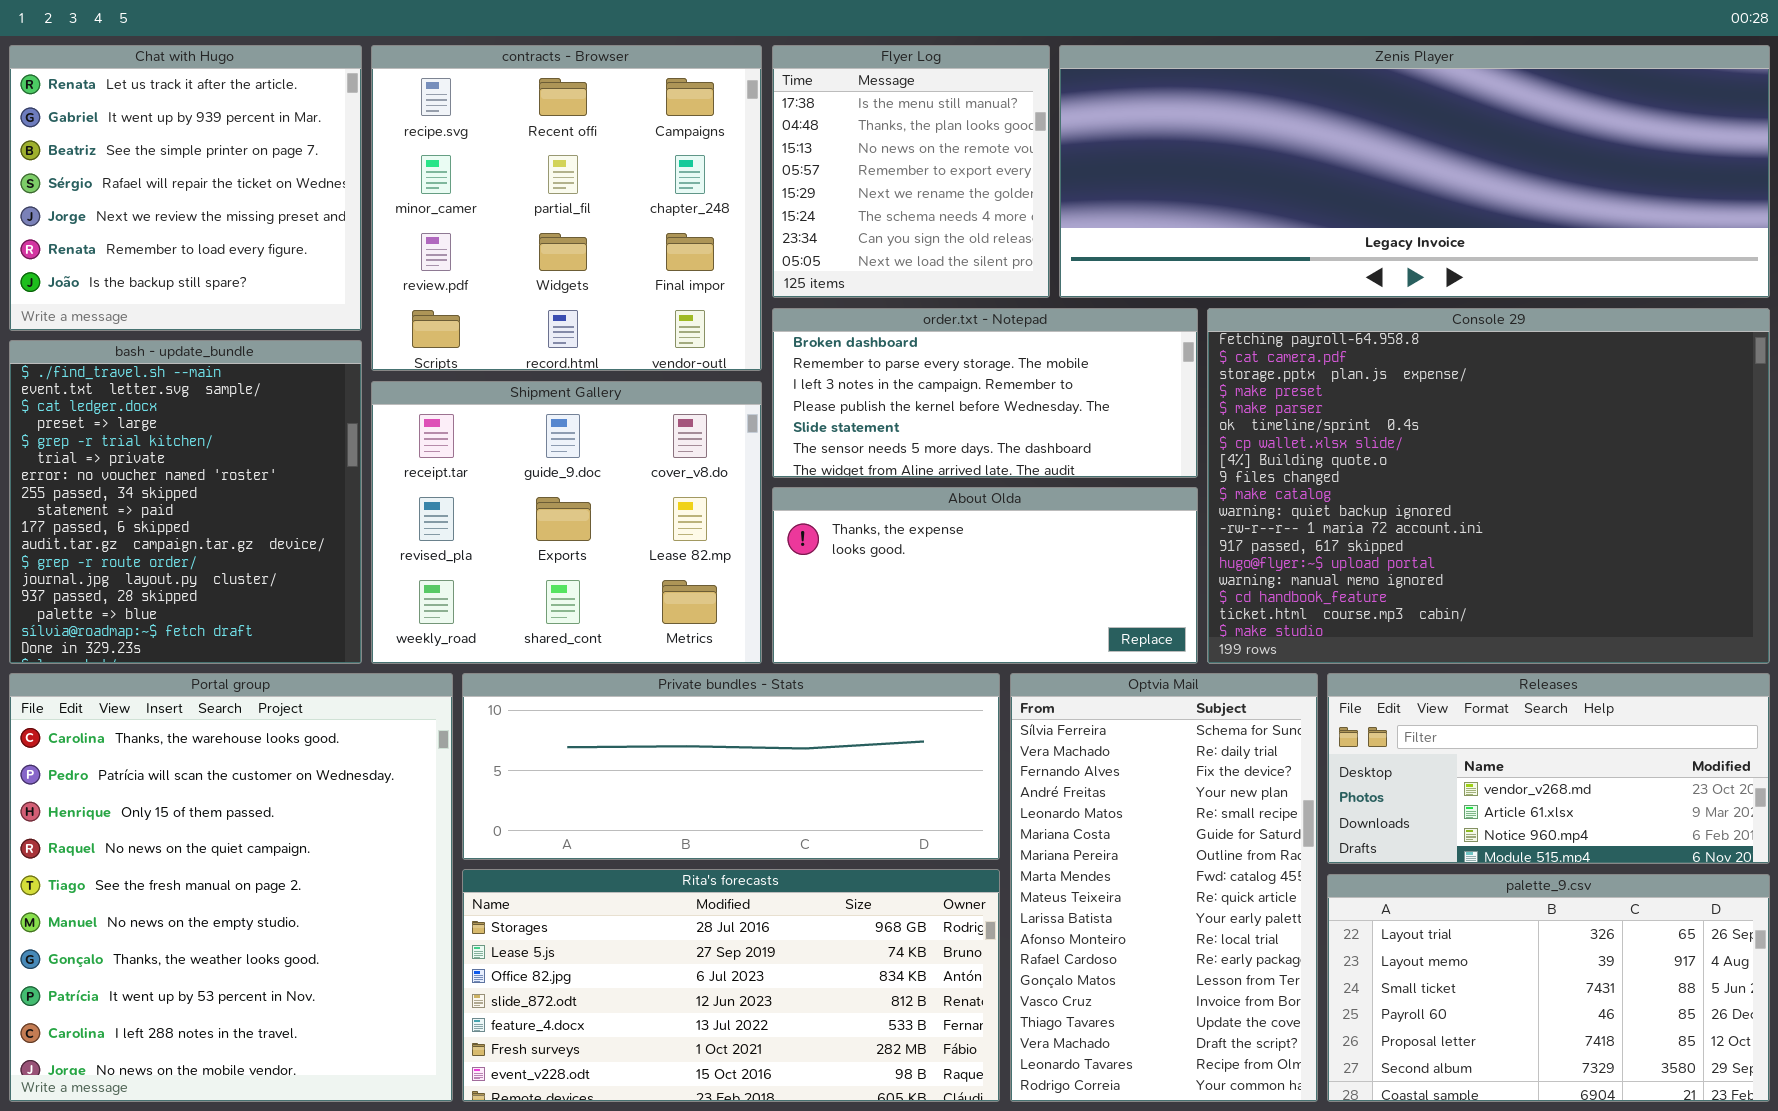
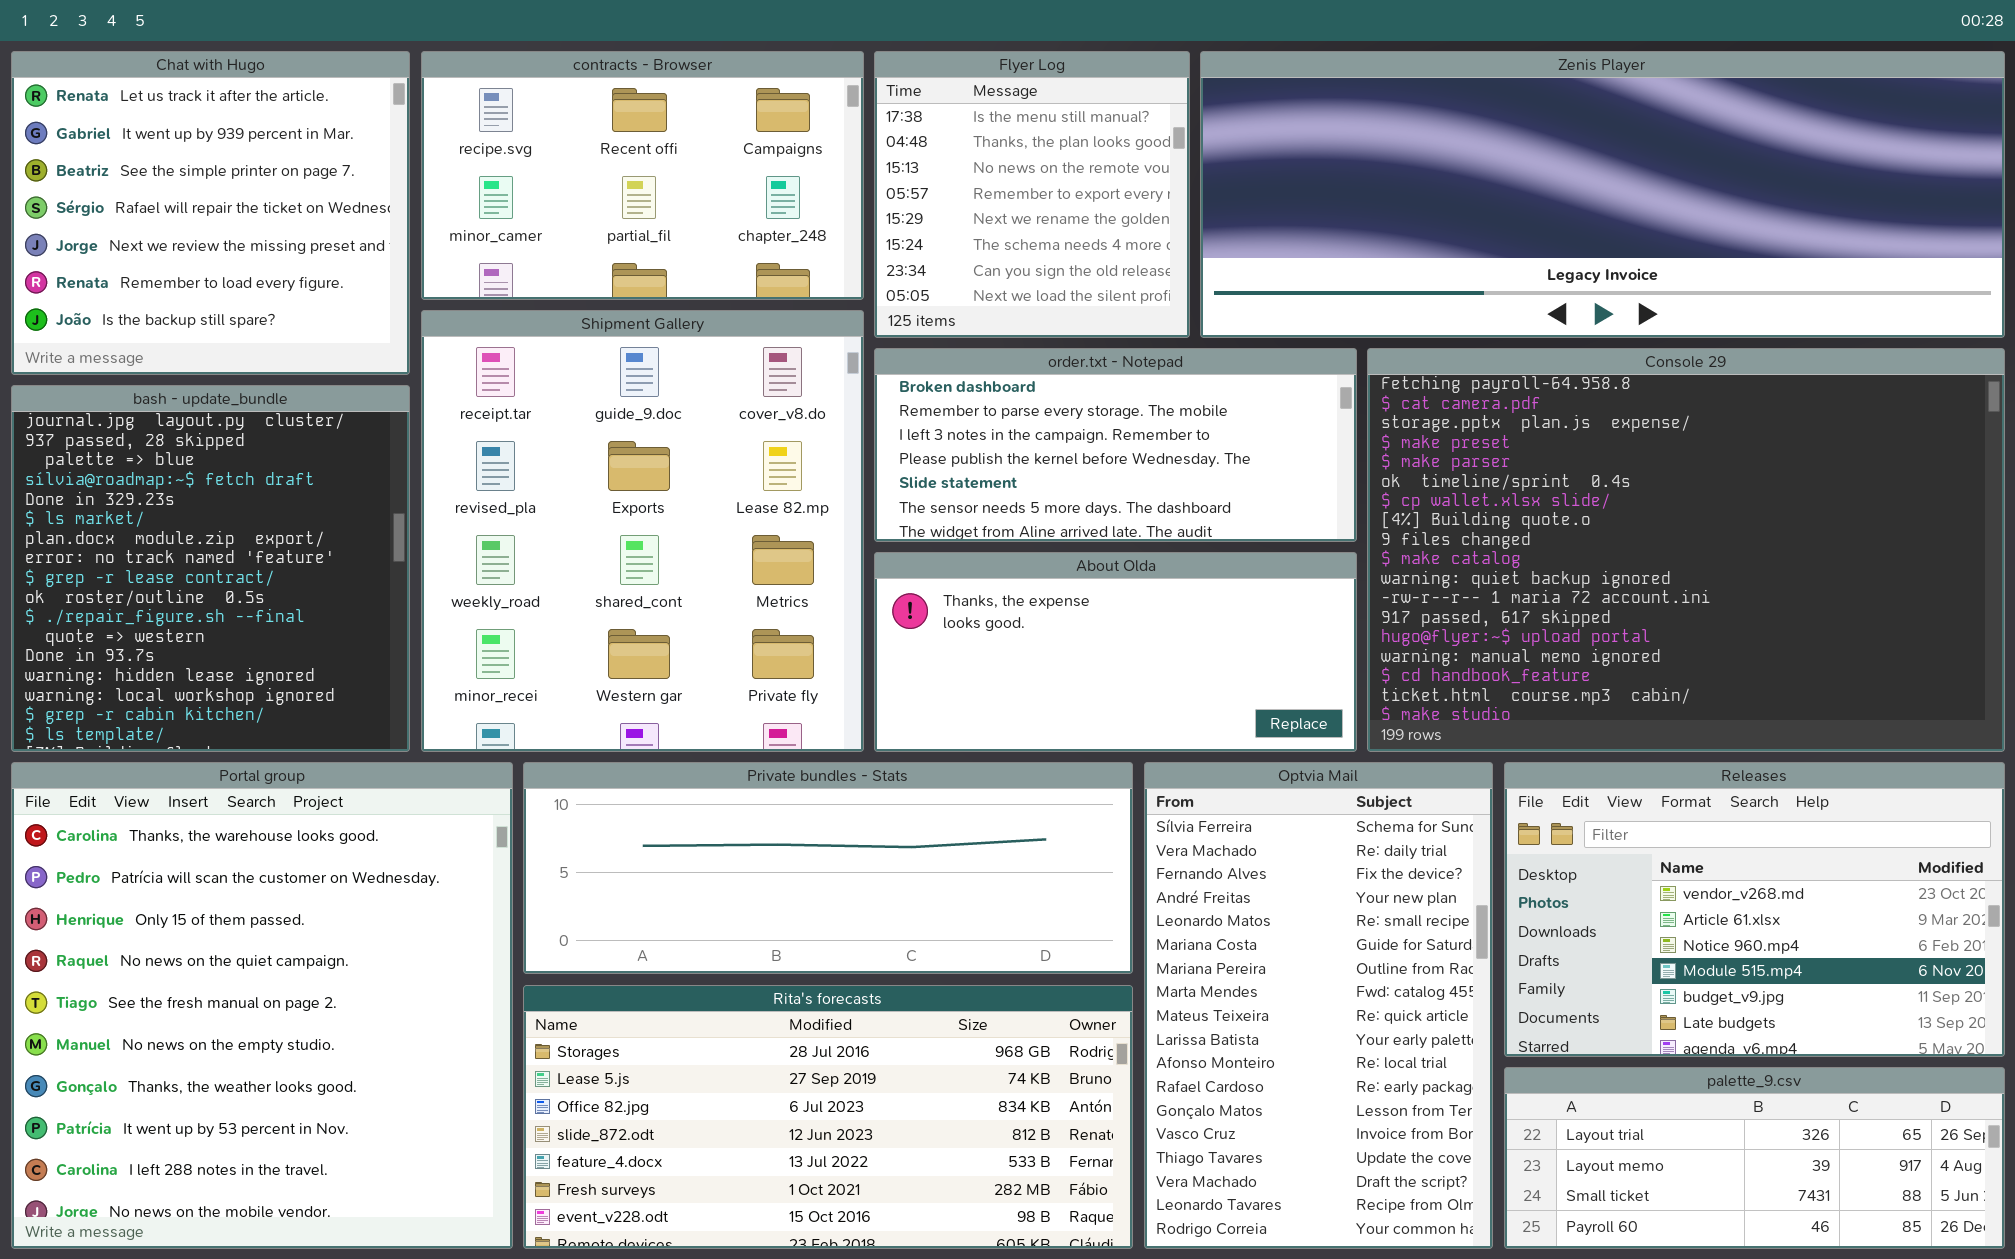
contracts - Browser: [371,45,762,371] -> [421,51,864,300], resized
bash - update_bundle: [9,340,362,664] -> [11,385,410,752], scrolled down 12 rows
Shipment Gallery: [371,381,762,664] -> [421,310,864,752], resized
Releases: [1327,673,1770,864] -> [1504,762,2005,1057], resized
palette_9.csv: [1327,874,1770,1102] -> [1504,1067,2005,1249], resized

